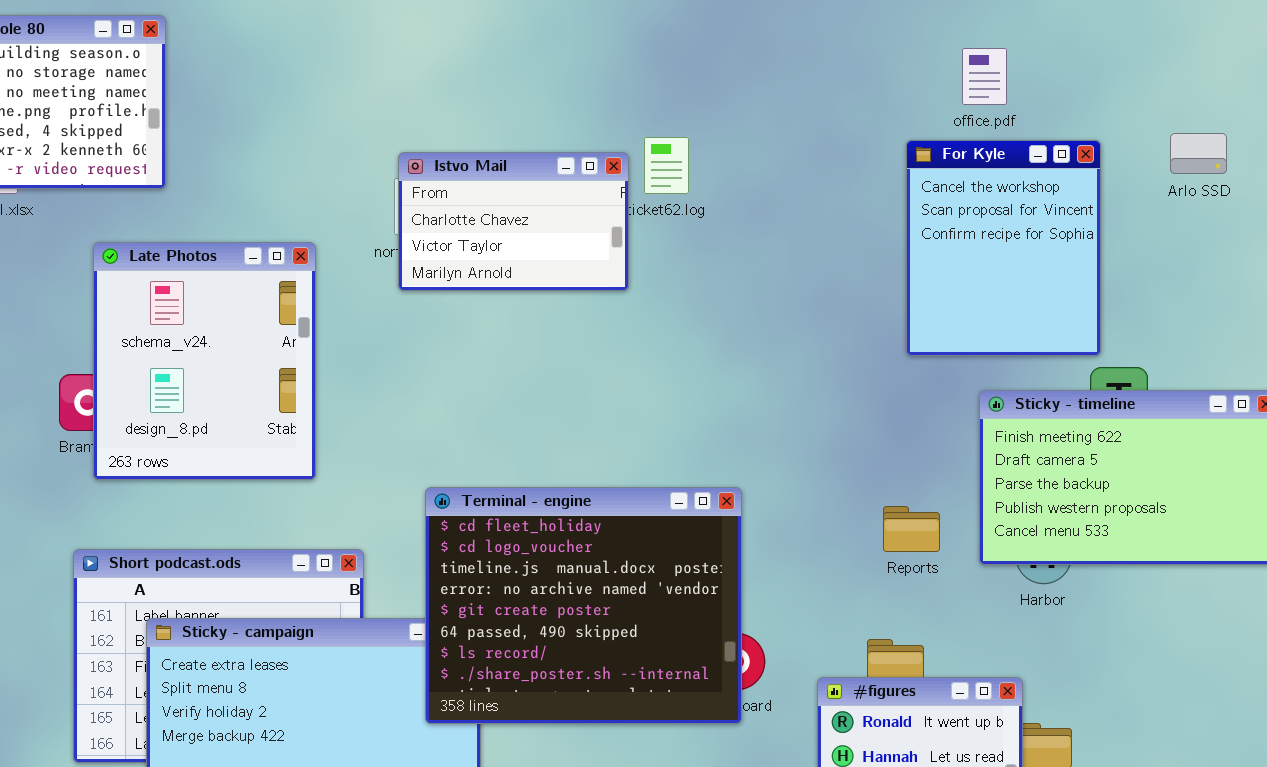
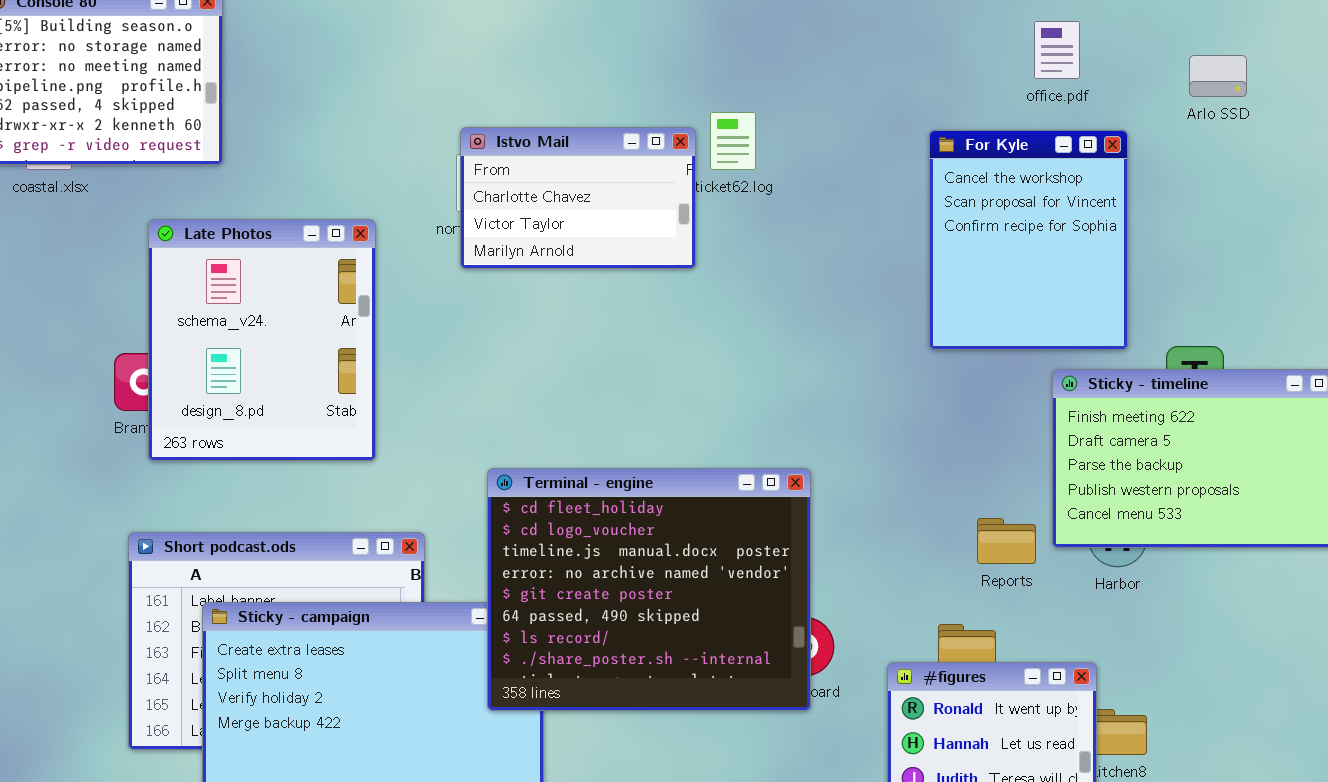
Arlo SSD: [1170,133,1227,174] -> [1189,55,1247,97], moved
For Kyle: [906,140,1101,356] -> [929,130,1128,350], moved
Reports: [883,506,940,552] -> [977,518,1036,564], moved

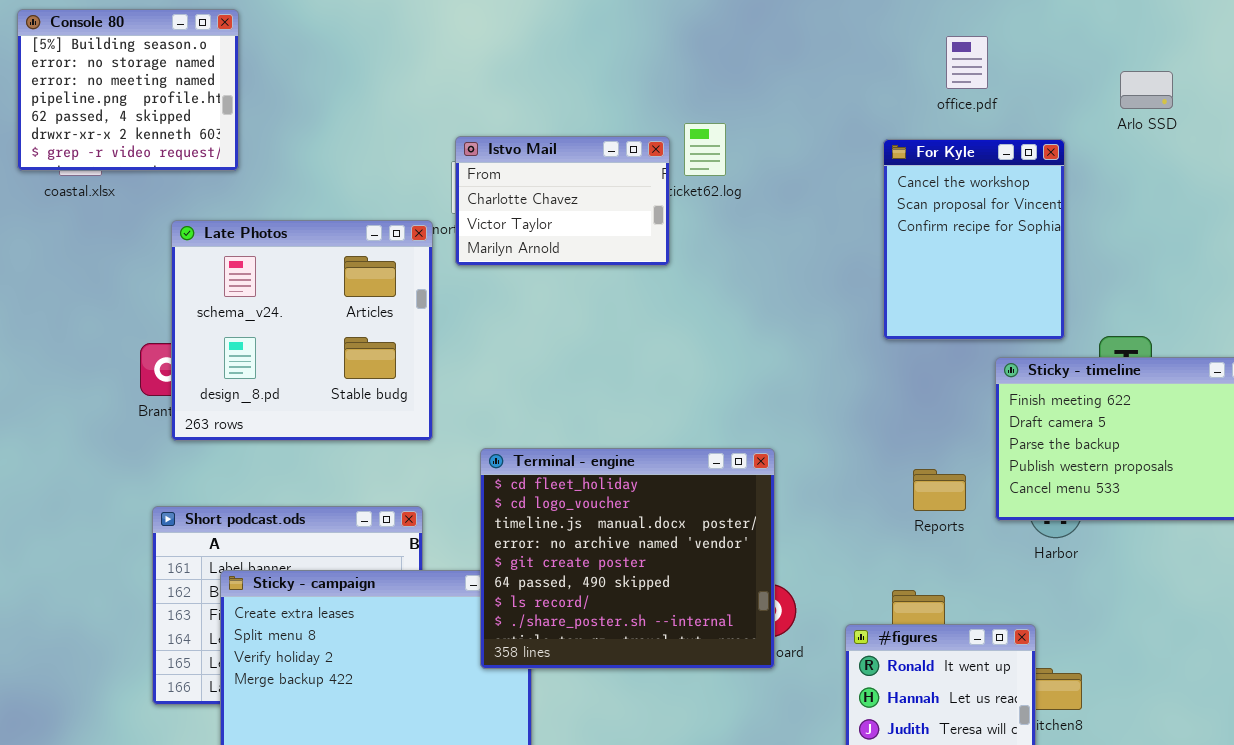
office.pdf: [1034,21,1080,79] -> [946,36,988,89], moved
Late Photos: [148,219,376,461] -> [171,220,433,441], resized
Reports: [977,518,1036,564] -> [913,469,966,511], moved

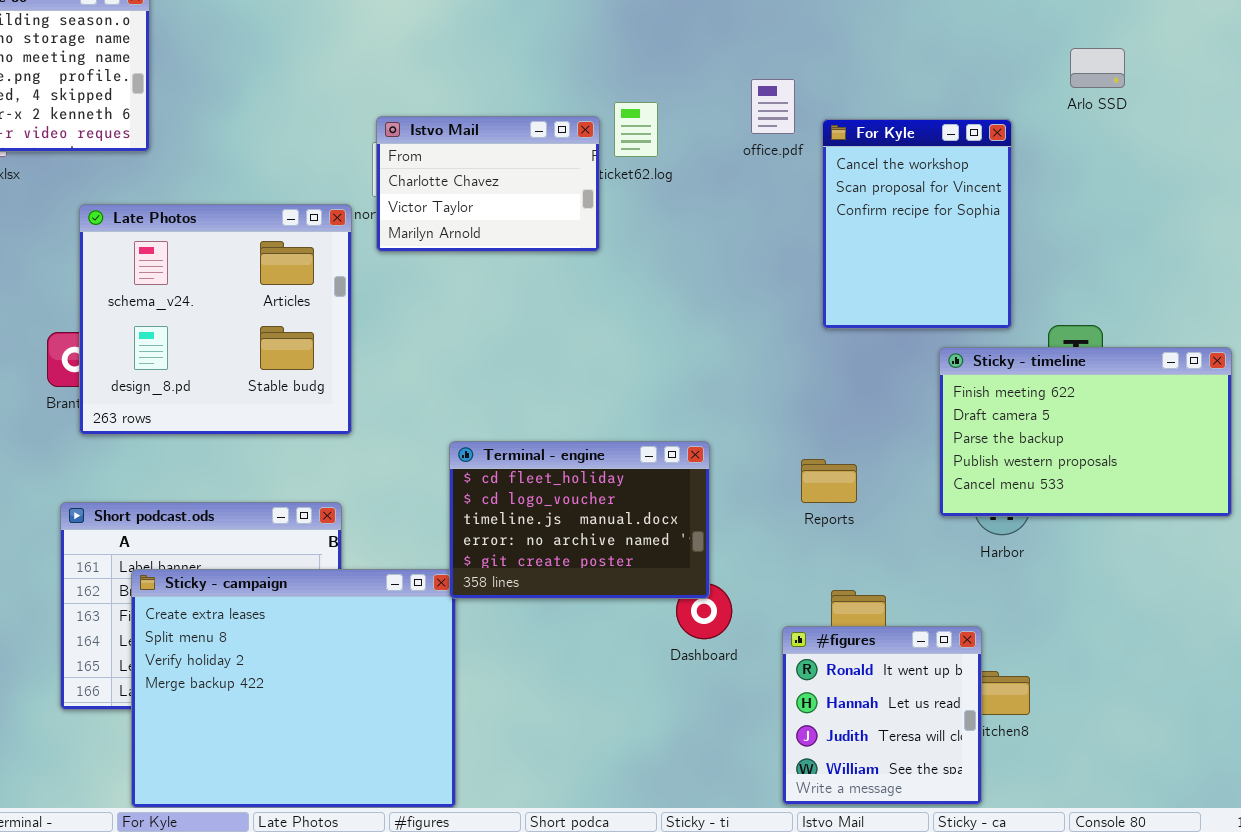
office.pdf: [946,36,988,89] -> [751,79,795,134], moved
Terminal - engine: [480,448,775,669] -> [449,441,710,599], resized
Reports: [913,469,966,511] -> [801,459,857,503], moved

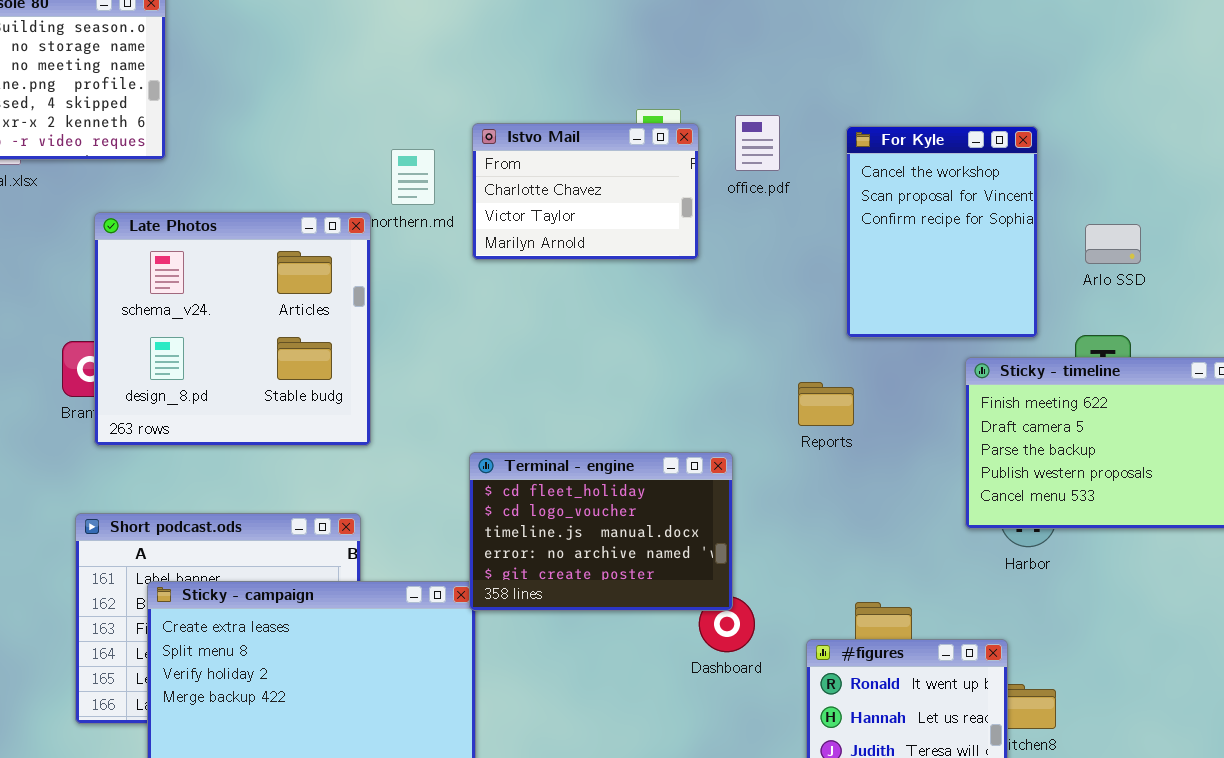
Arlo SSD: [1070,48,1125,88] -> [1085,224,1141,264], moved
office.pdf: [751,79,795,134] -> [735,115,780,171], moved
Istvo Mail: [376,116,600,252] -> [472,123,699,260], moved
Reports: [801,459,857,503] -> [798,382,854,426], moved

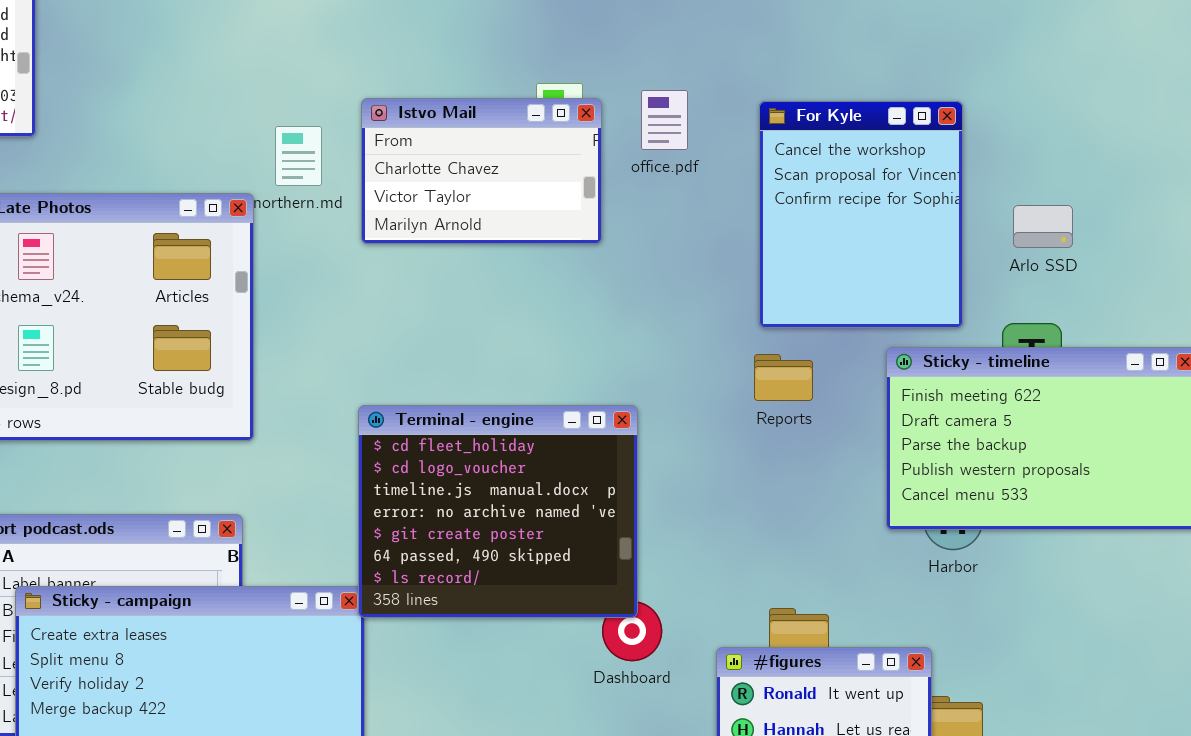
Reports: [798,382,854,426] -> [754,354,813,401], moved
Terminal - engine: [469,452,733,611] -> [358,405,638,618], resized

